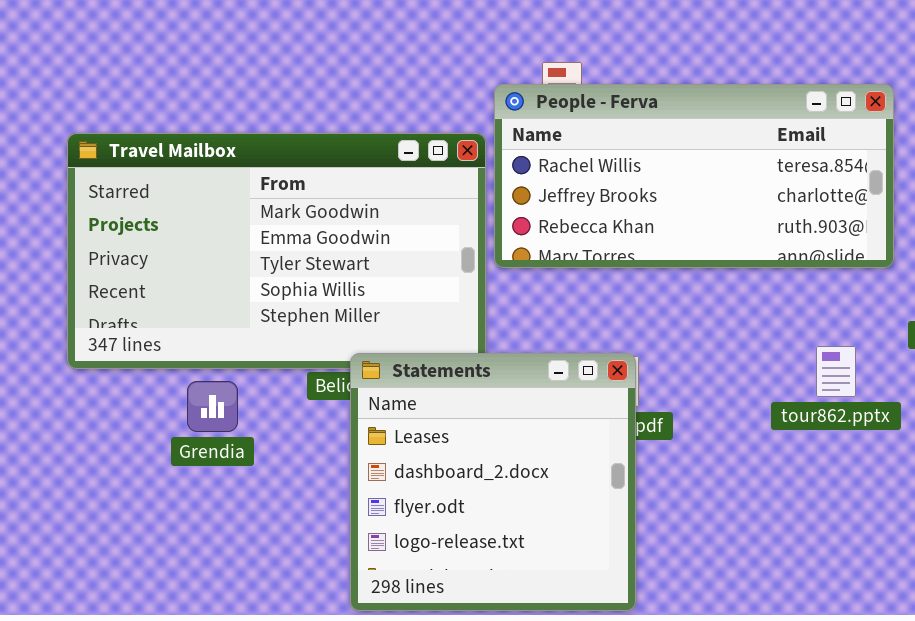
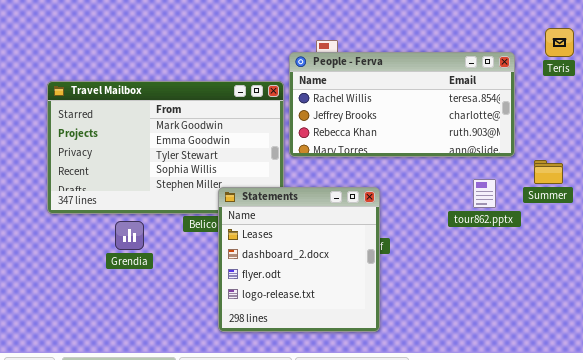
tour862.pptx: [816,346,856,397] -> [473,179,496,208], moved
Statements: [350,353,636,611] -> [218,187,380,332], moved

